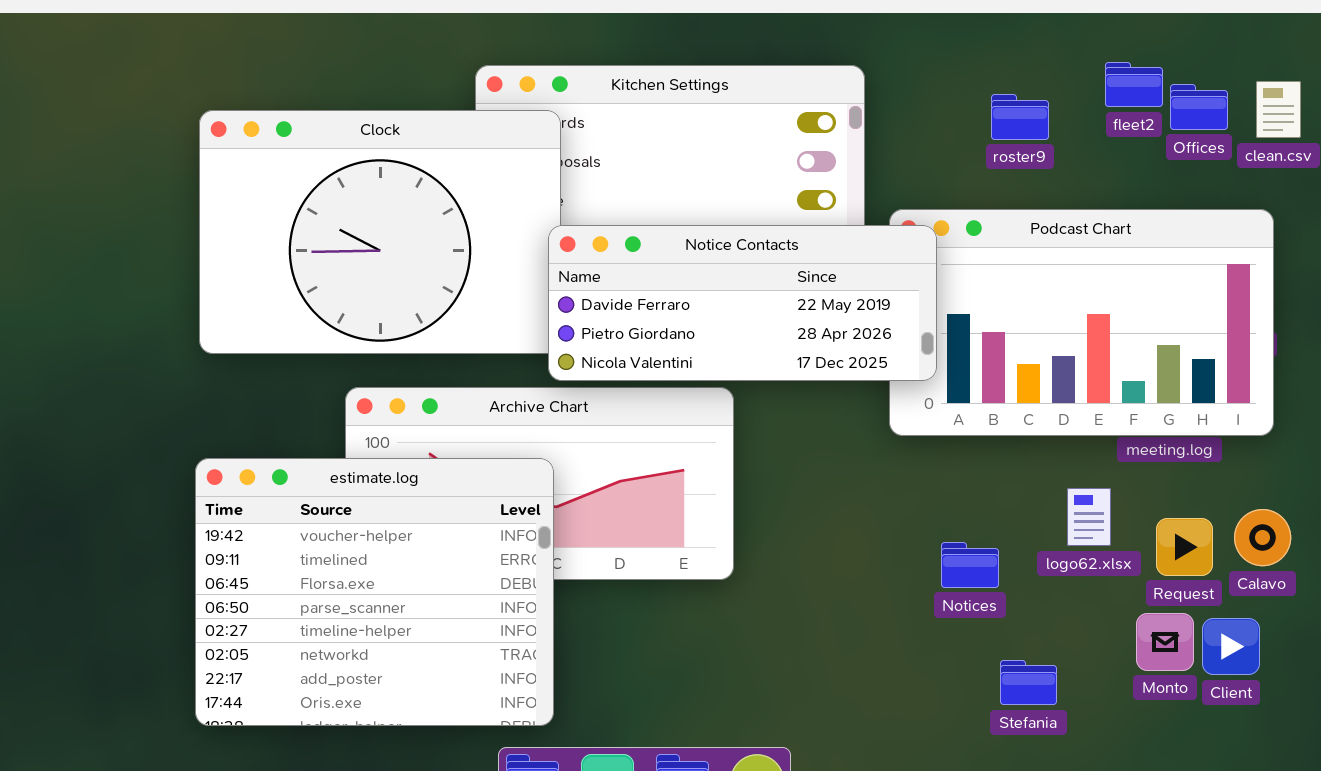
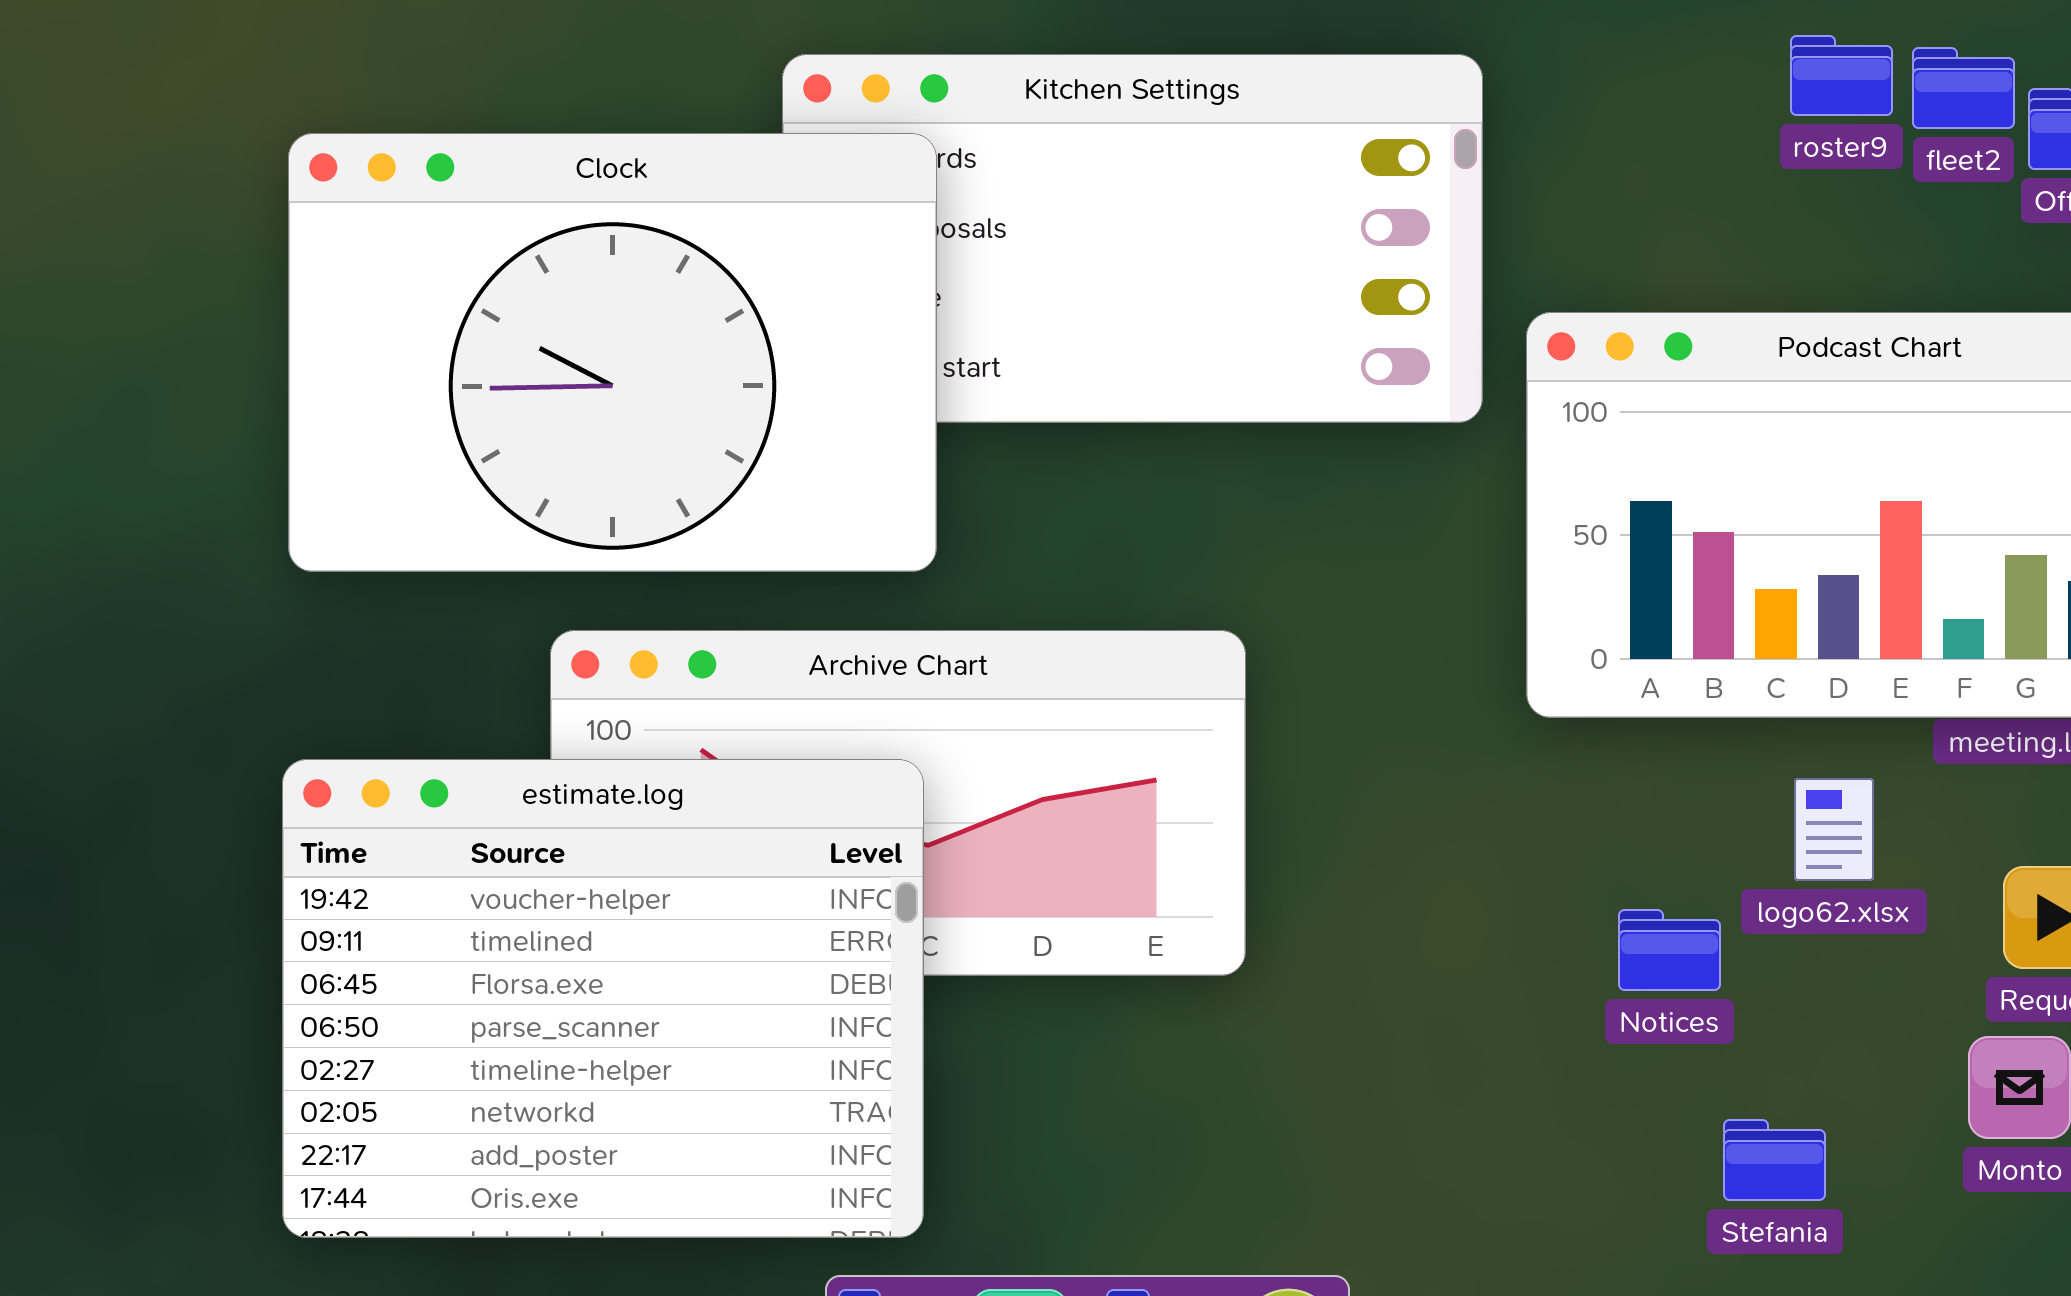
roster9: [991,94,1049,140] -> [1790,35,1893,116], moved
Notice Contacts: [548,225,937,381] -> none, closed
logo62.xlsx: [1067,488,1111,546] -> [1794,778,1874,881], moved

